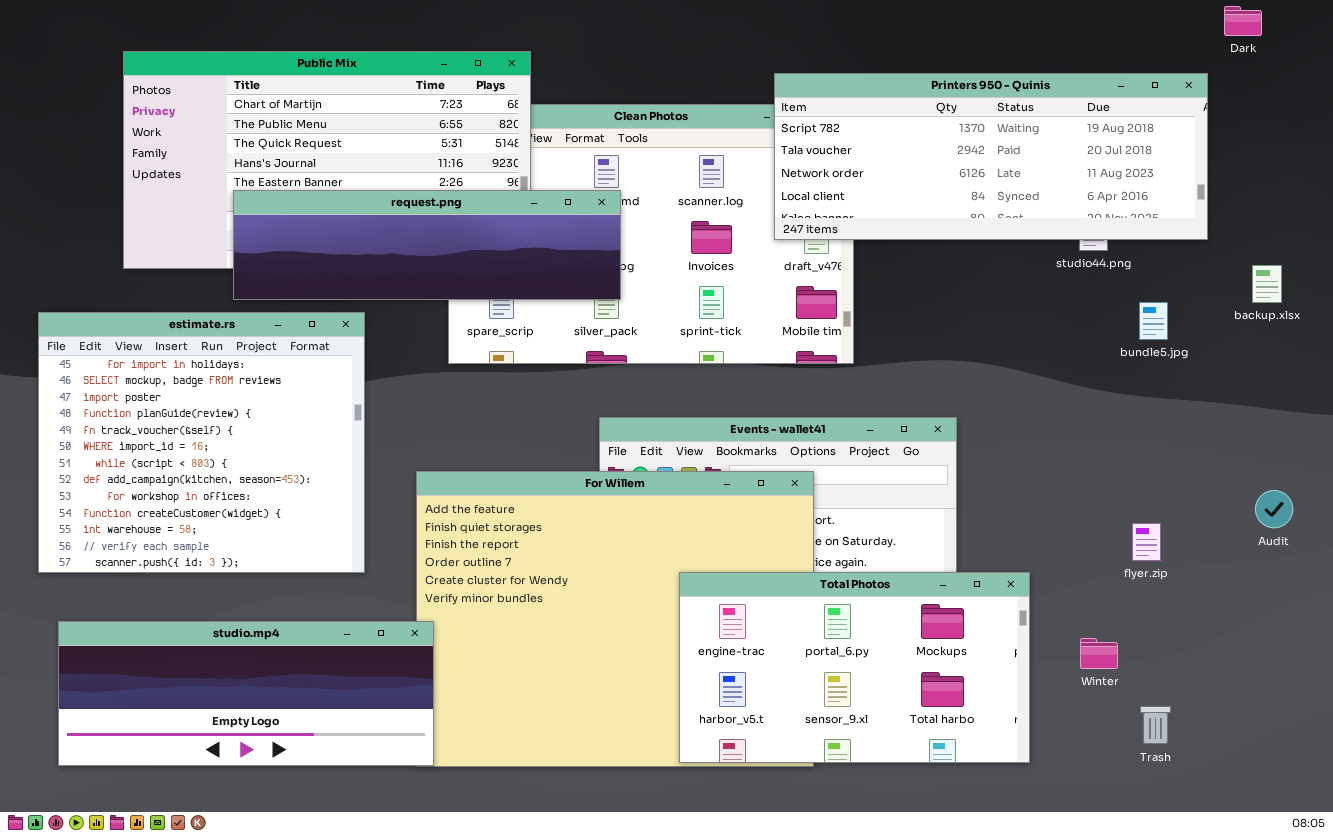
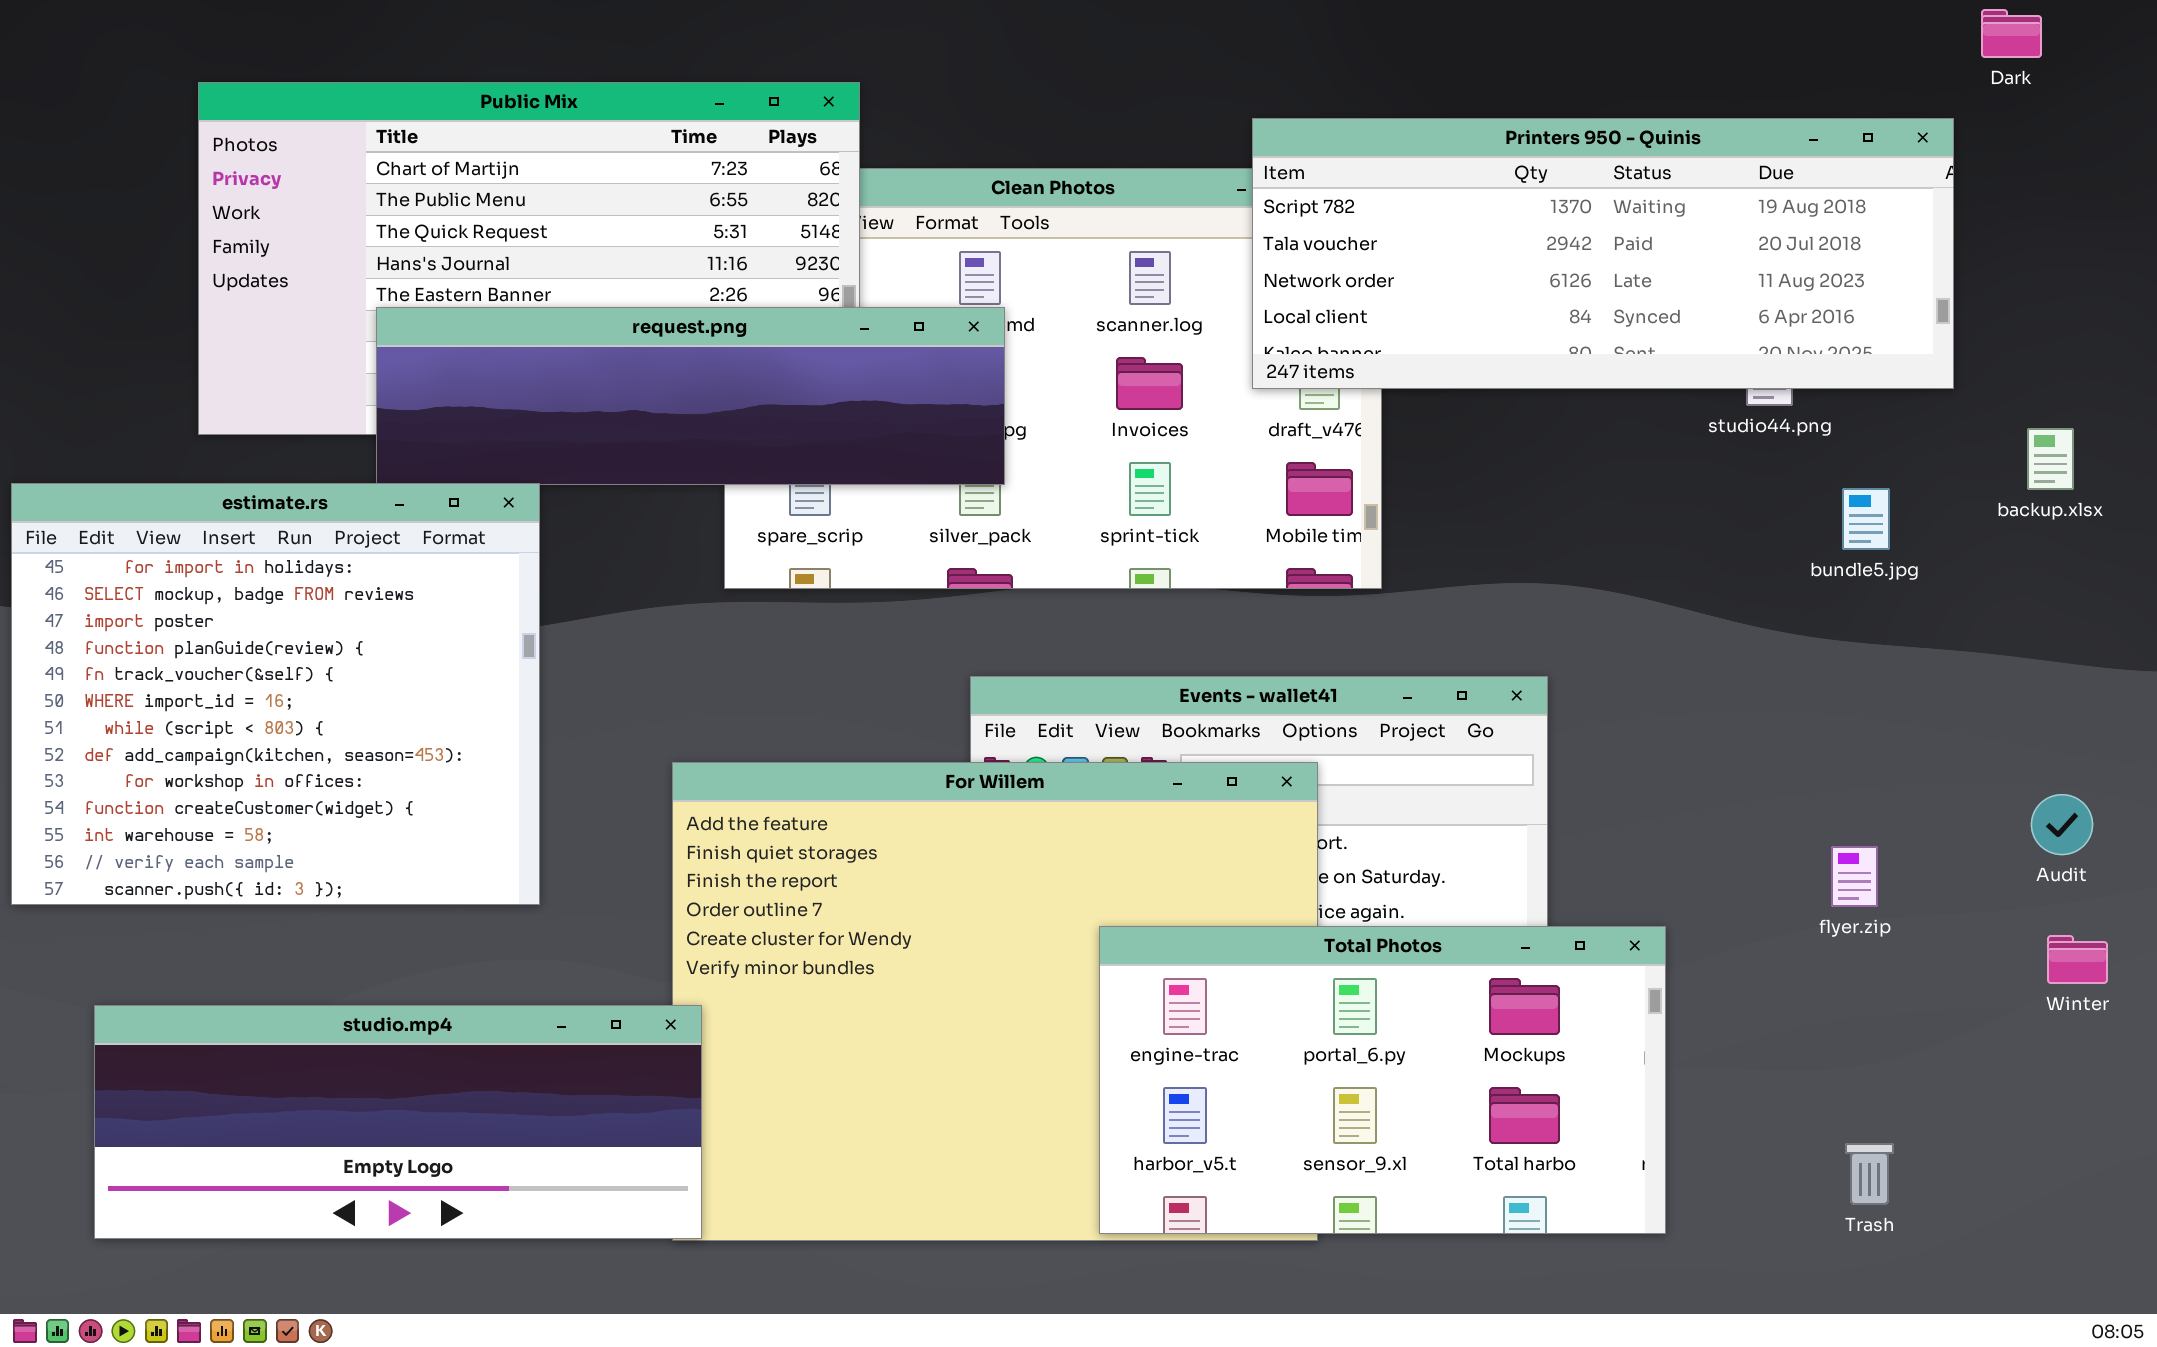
estimate.rs: [38,312,365,573] -> [11,483,540,905], moved
Winter: [1080,638,1118,669] -> [2047,935,2108,984], moved

